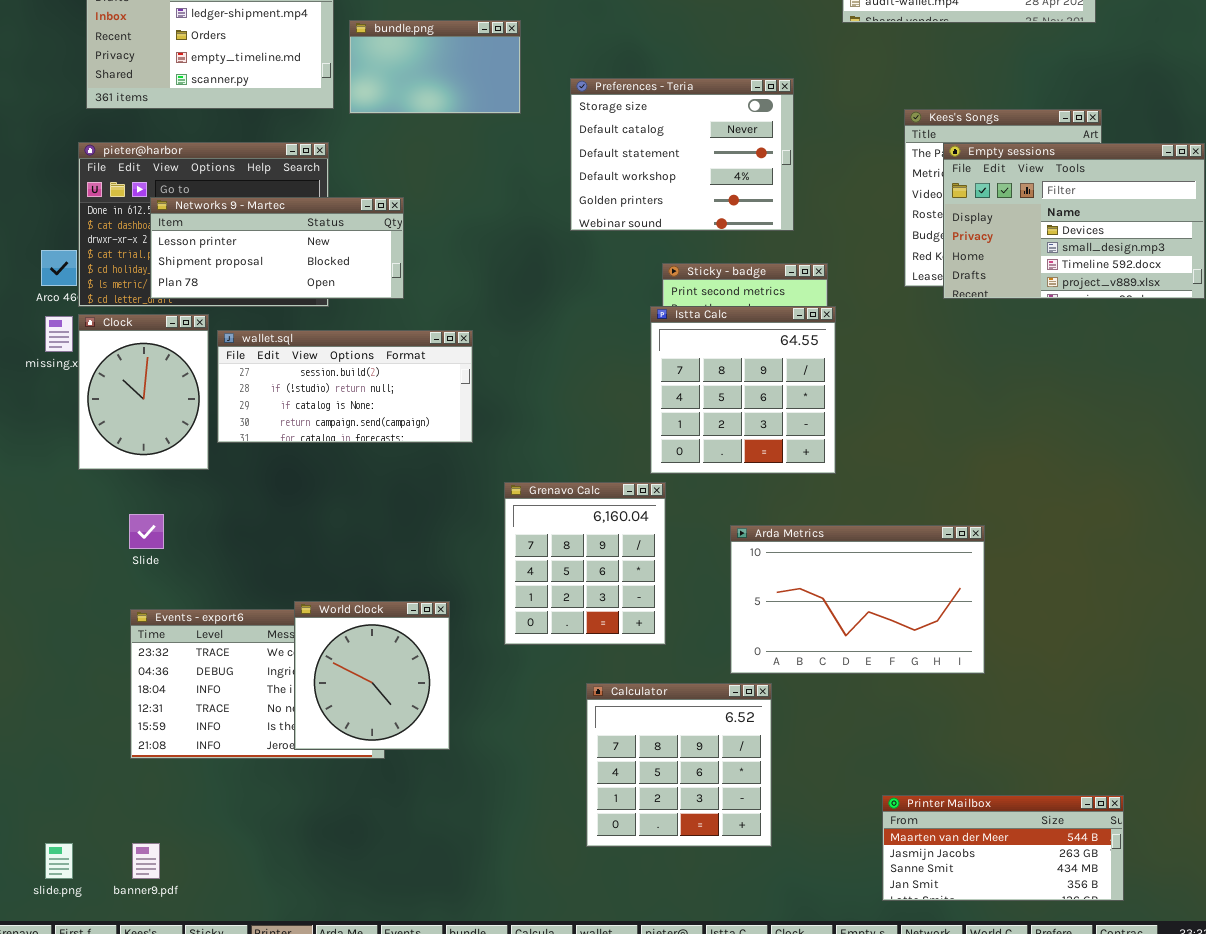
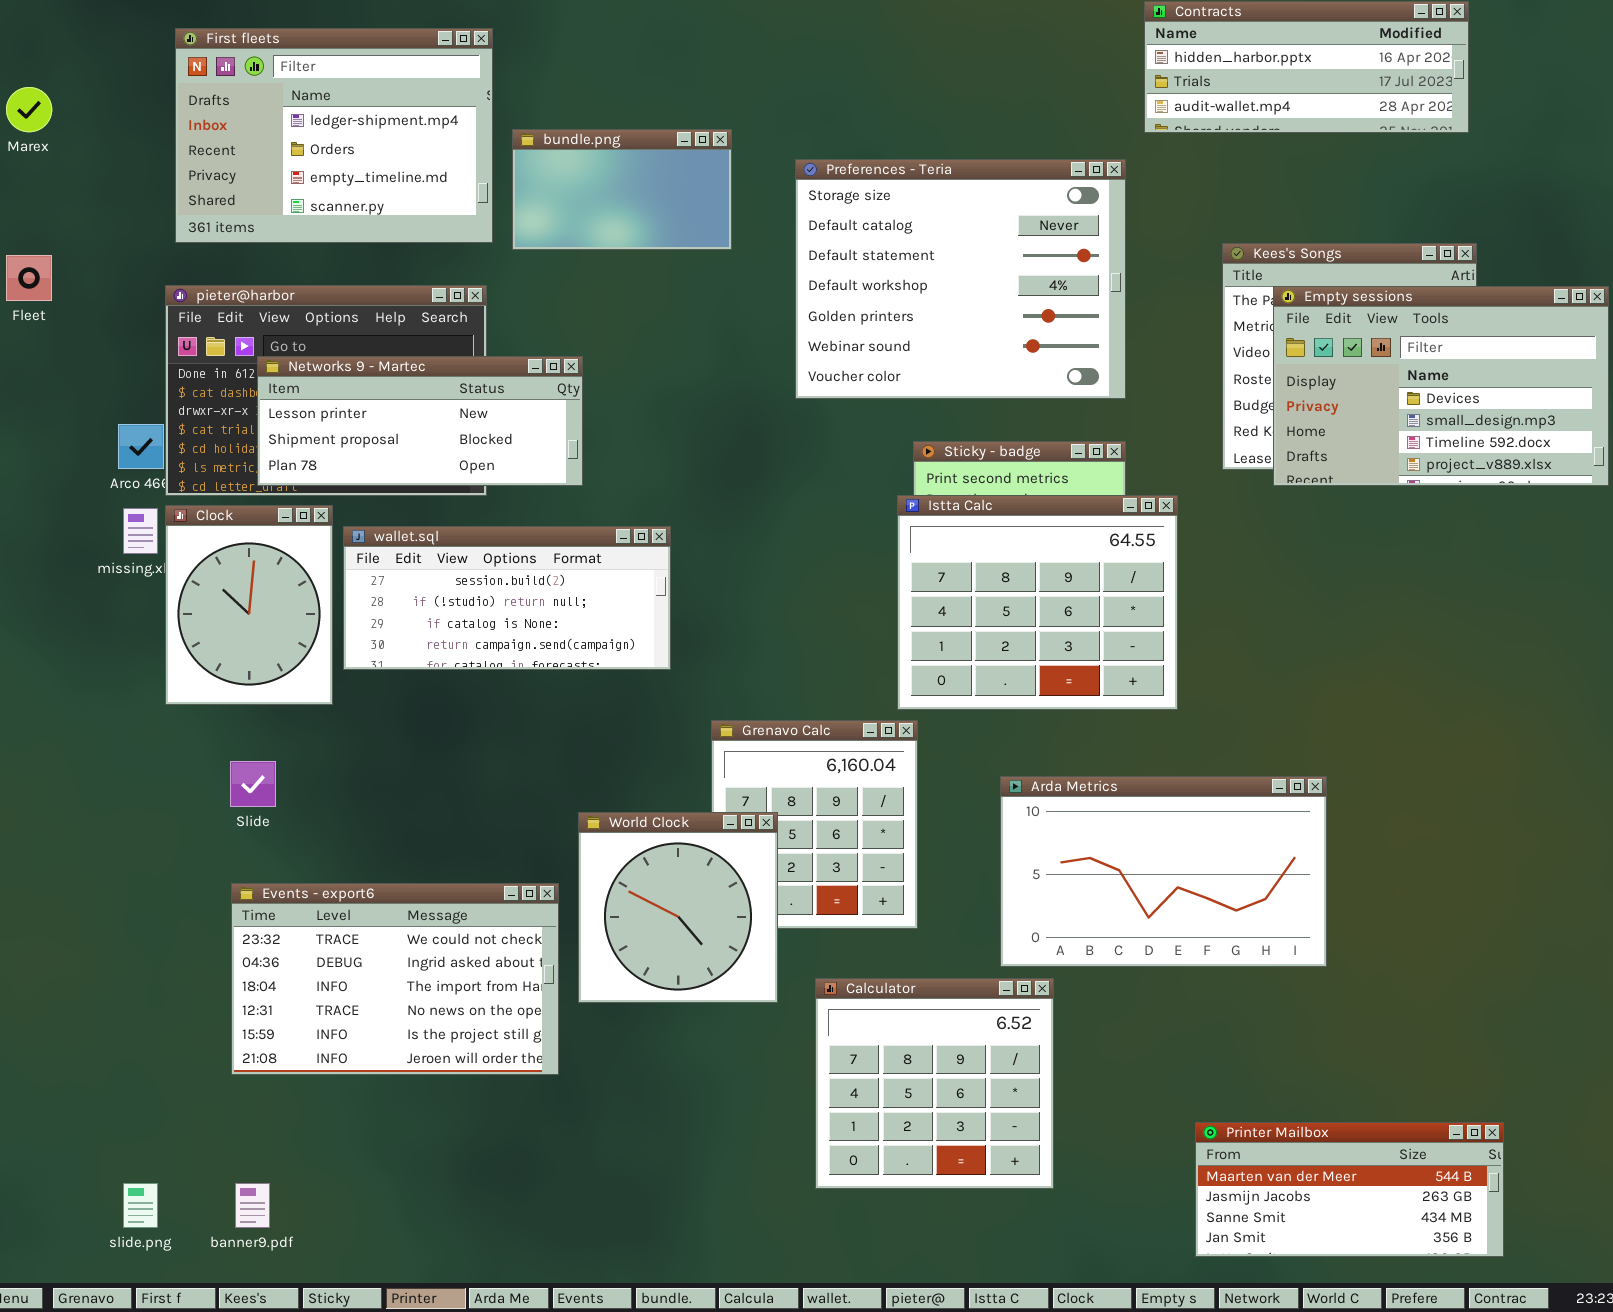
Preferences - Teria: [570,78,794,231] -> [795,159,1126,399], resized
Istta Calc: [650,306,836,474] -> [897,495,1178,710], resized
World Clock: [294,601,450,750] -> [578,812,778,1003], moved

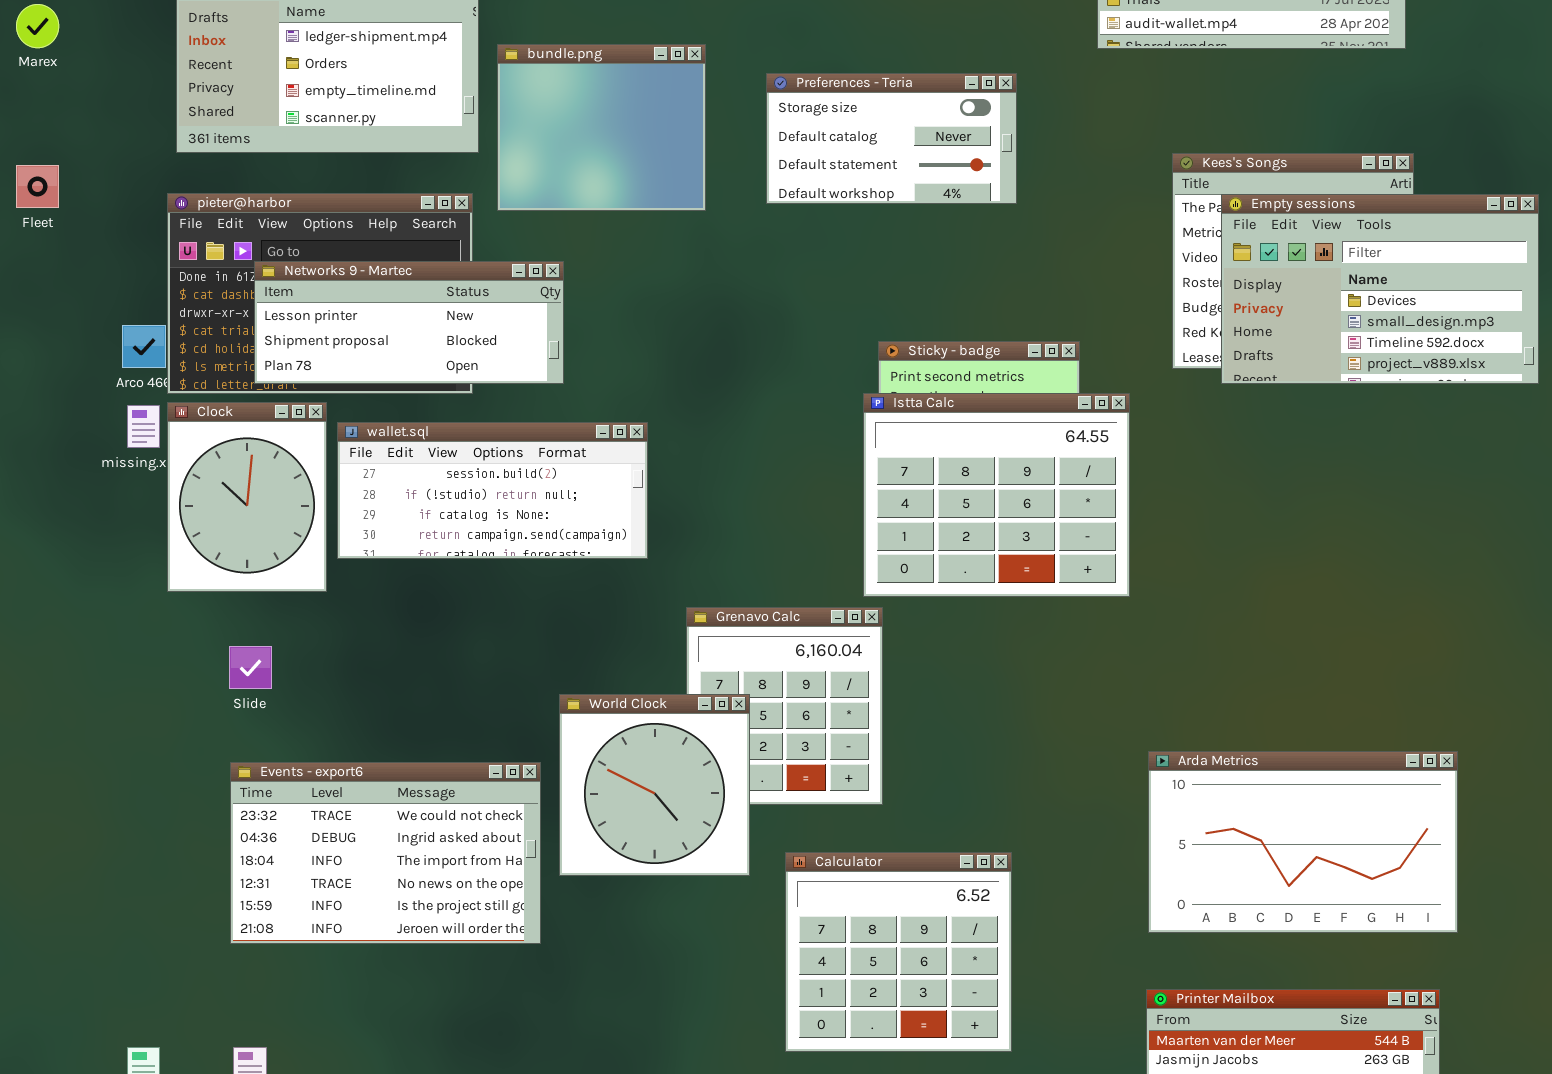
bundle.png: [512,129,732,250] -> [497,44,706,211], resized
Preferences - Teria: [795,159,1126,399] -> [766,73,1017,204], resized
Arda Metrics: [1000,776,1327,967] -> [1148,751,1458,933], moved

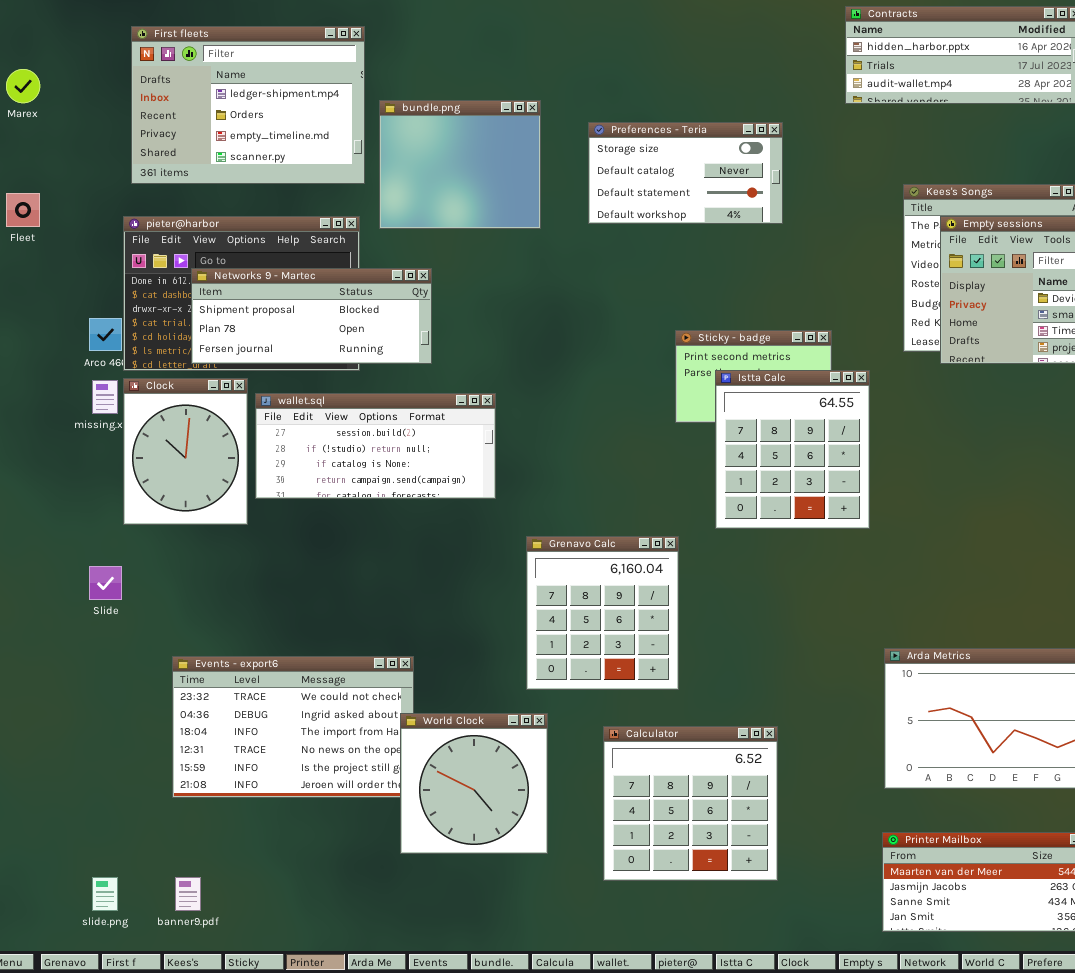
Networks 9 - Martec: [254,261,564,384] -> [191,268,432,364], scrolled down 1 row
Istta Calc: [863,393,1130,597] -> [715,370,870,529], resized
Slide: [229,646,272,689] -> [89,566,122,600], moved
World Clock: [559,694,750,876] -> [400,713,548,854], moved

